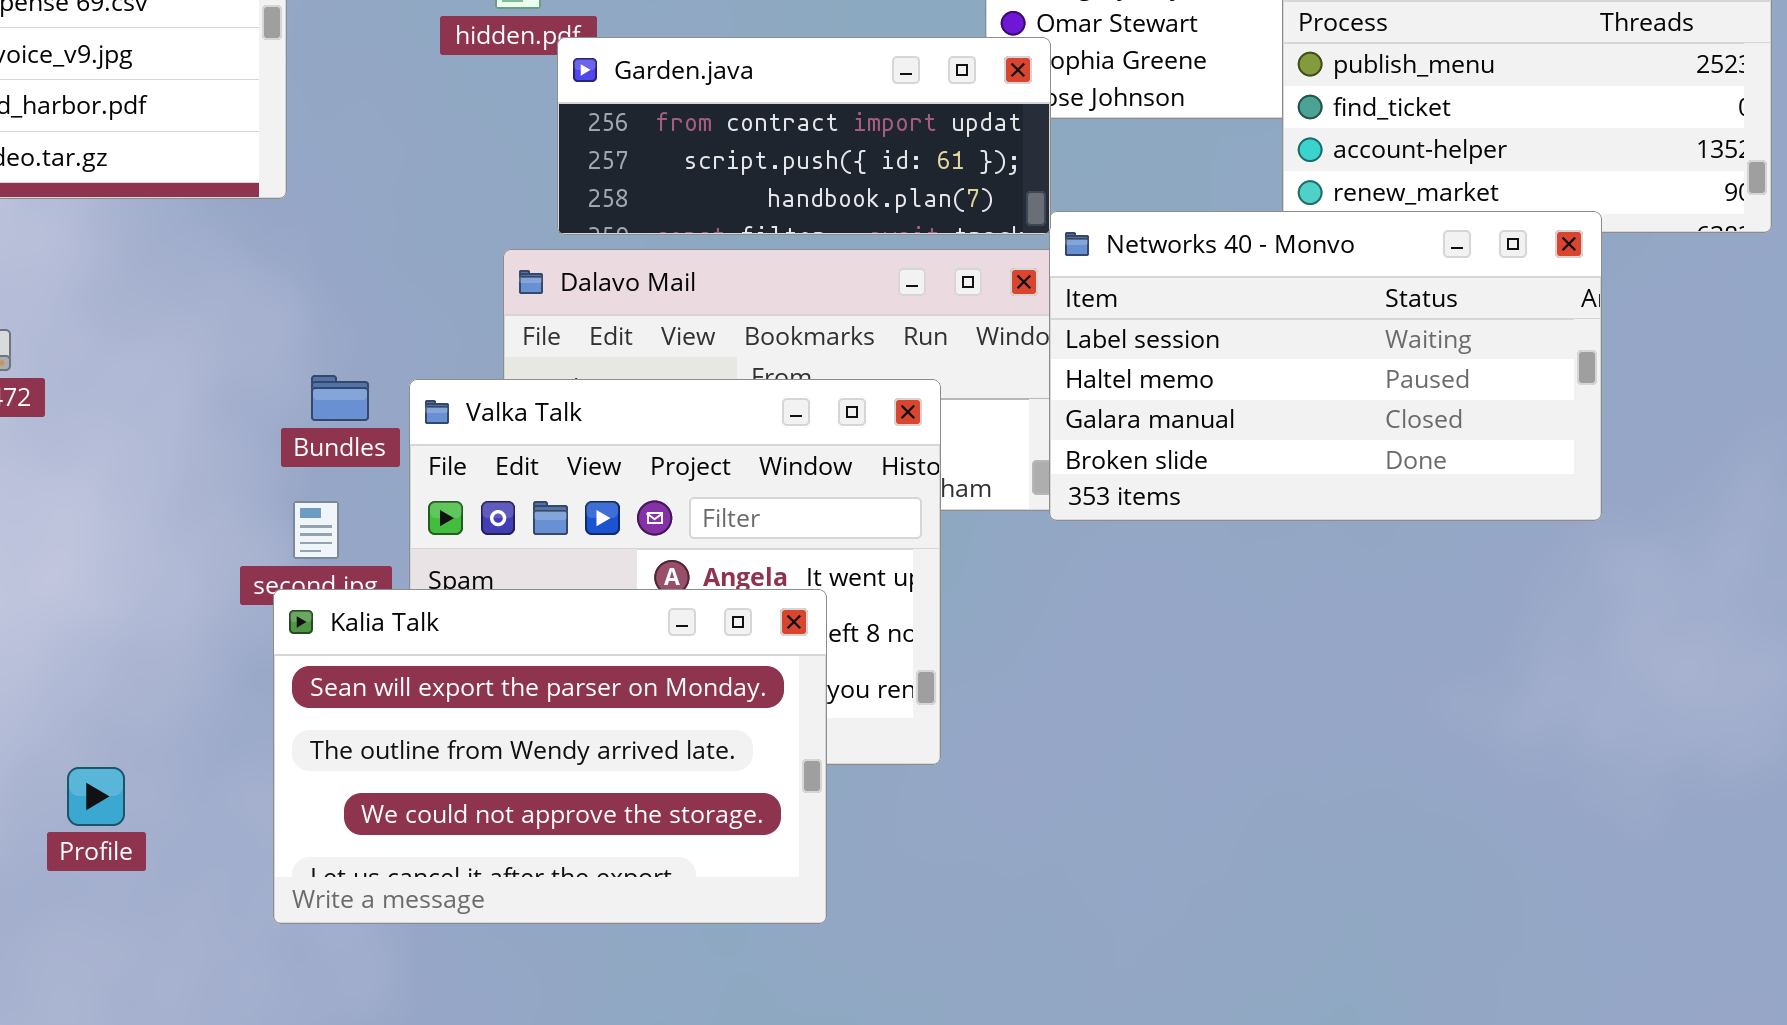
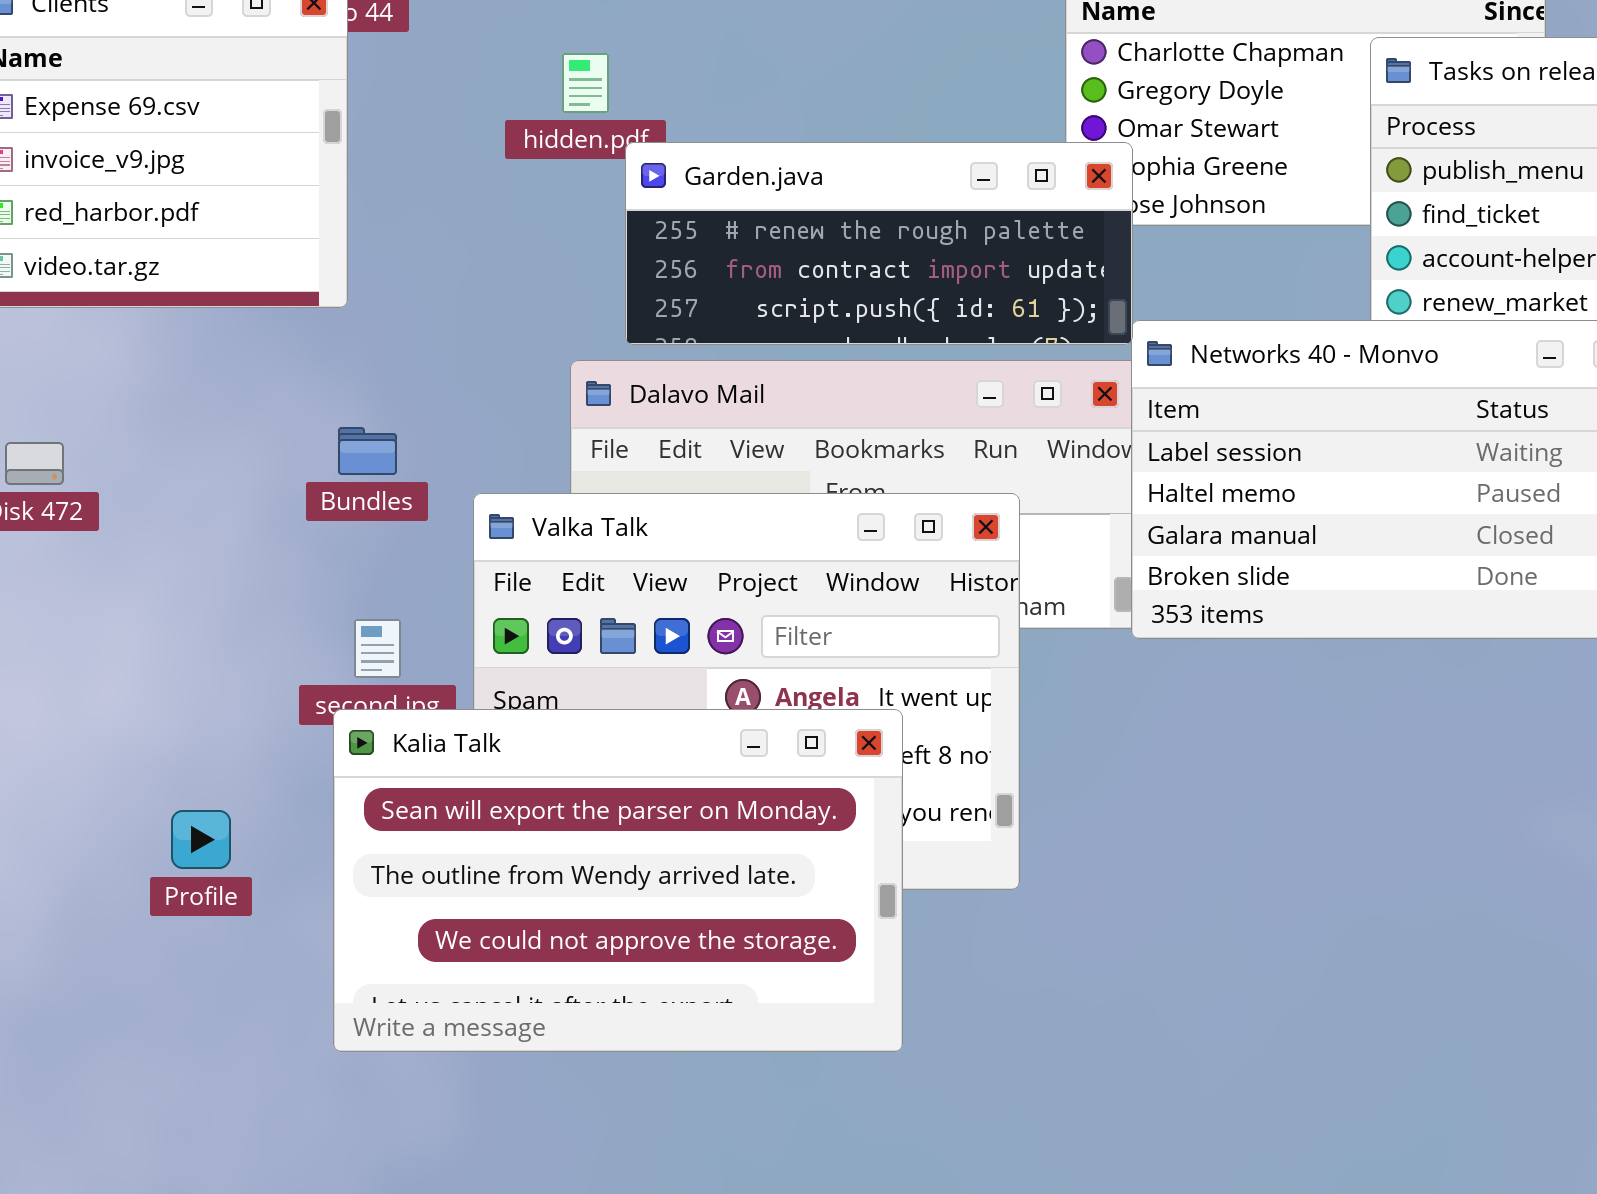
Garden.java: [557,37,1051,235] -> [625,142,1133,345], scrolled up 1 row
Bundles: [311,375,369,421] -> [338,427,397,475], moved
Profile: [67,767,125,826] -> [171,810,231,869], moved

